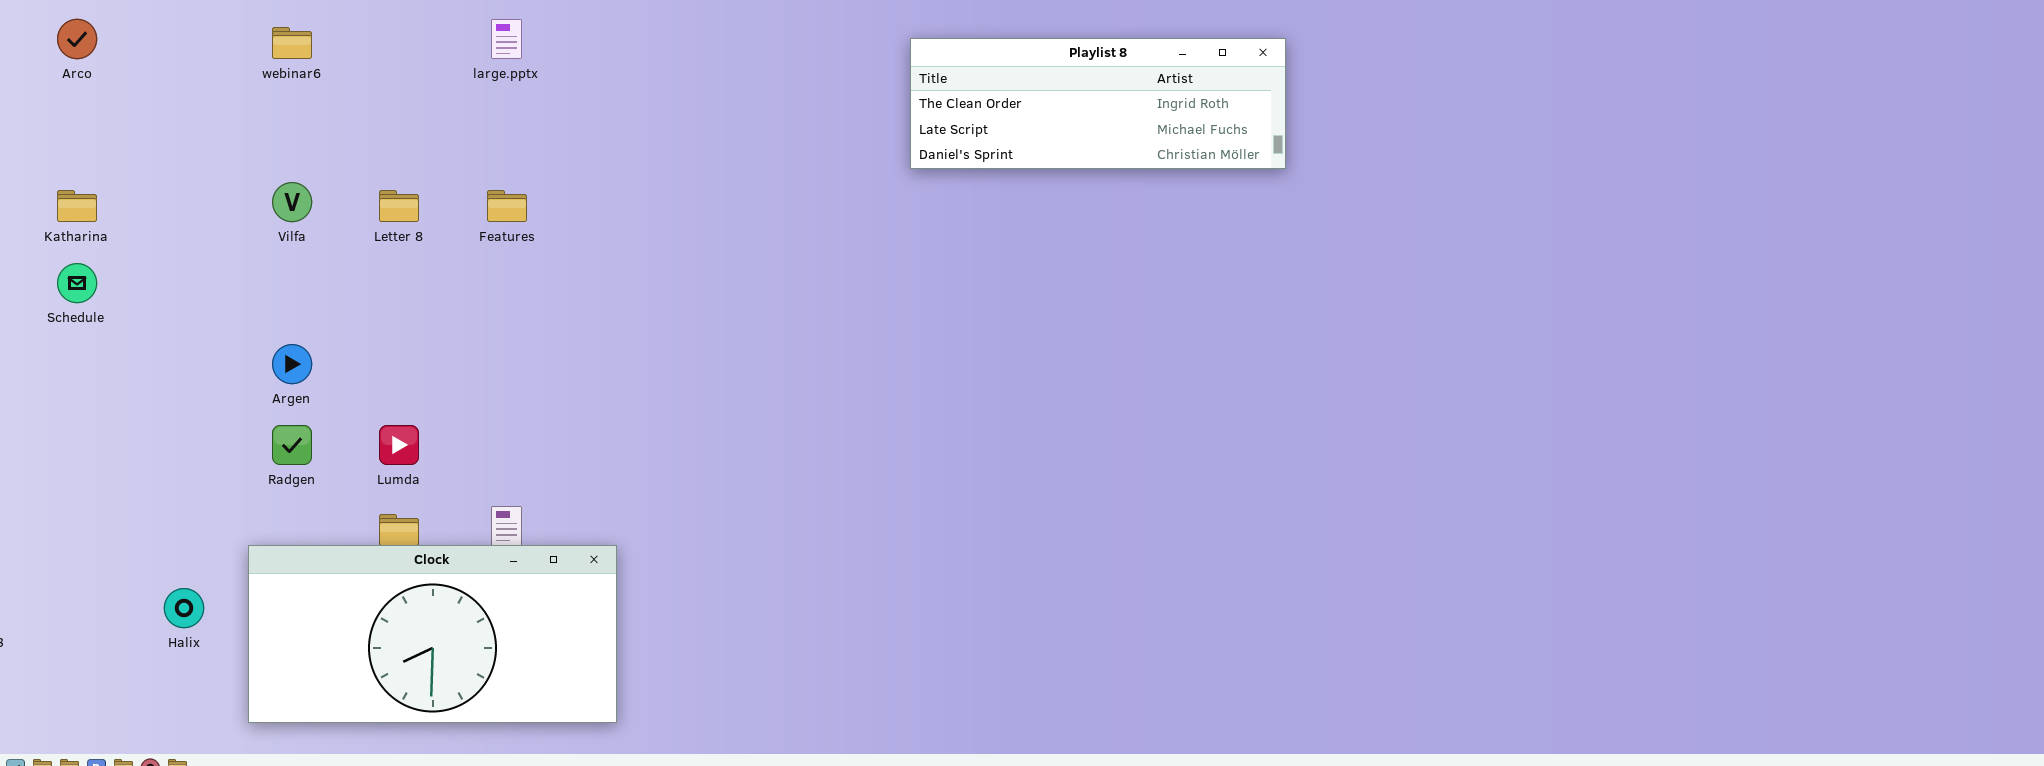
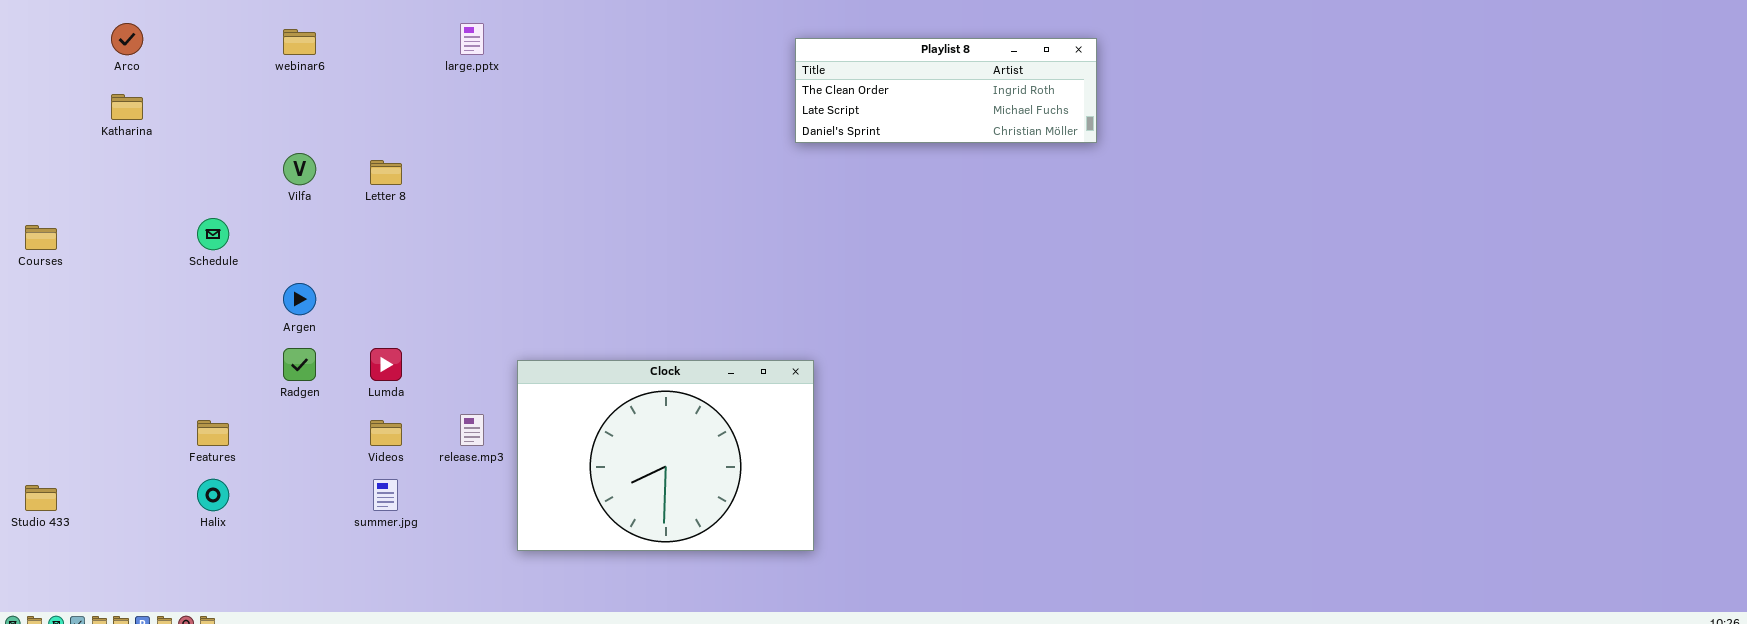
Katharina: [57,190,97,222] -> [111,94,143,120], moved
Features: [487,190,527,222] -> [197,420,229,446], moved
Schedule: [57,263,97,303] -> [197,218,229,250], moved
Clock: [248,545,617,723] -> [517,360,814,551], moved, resized

